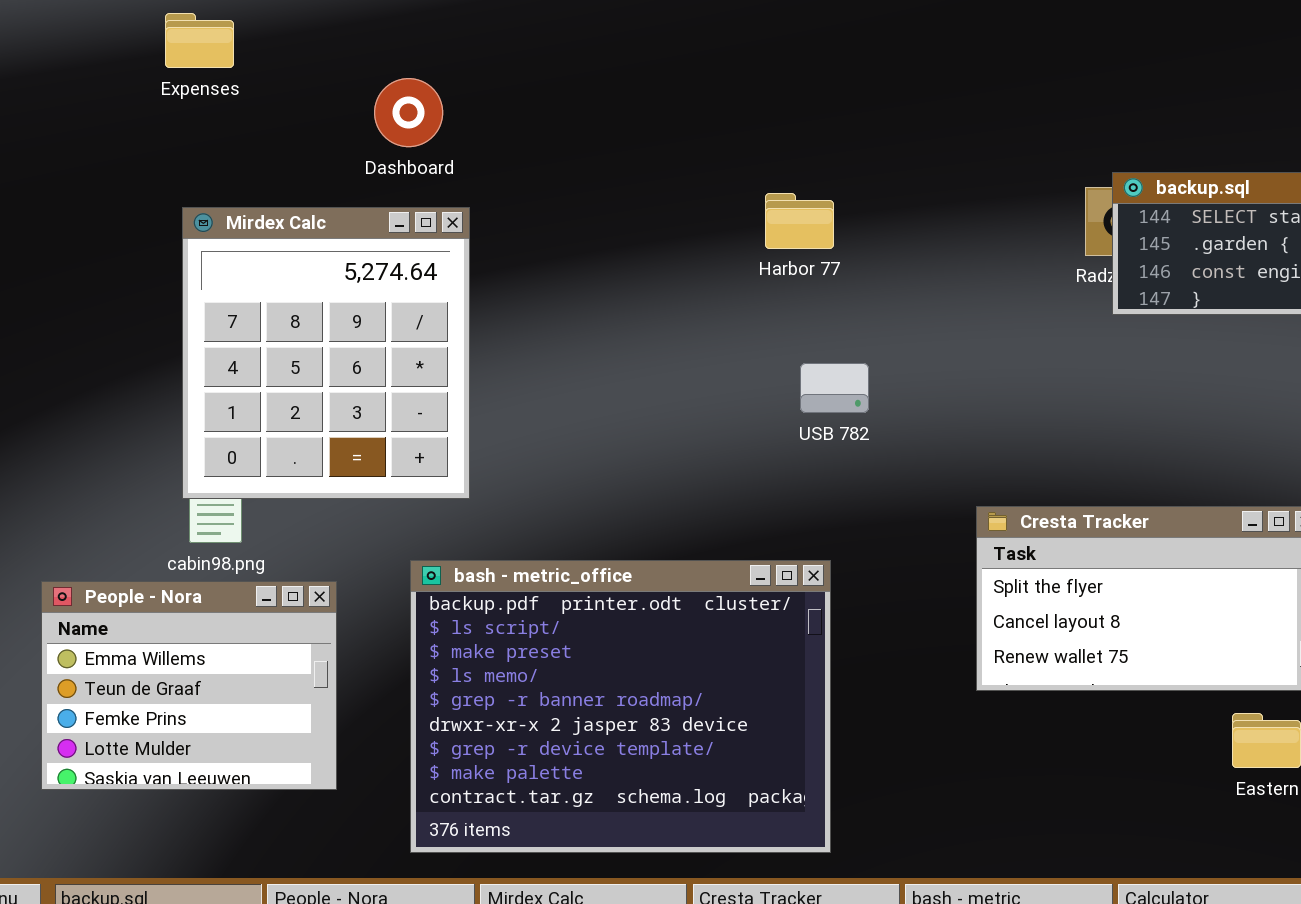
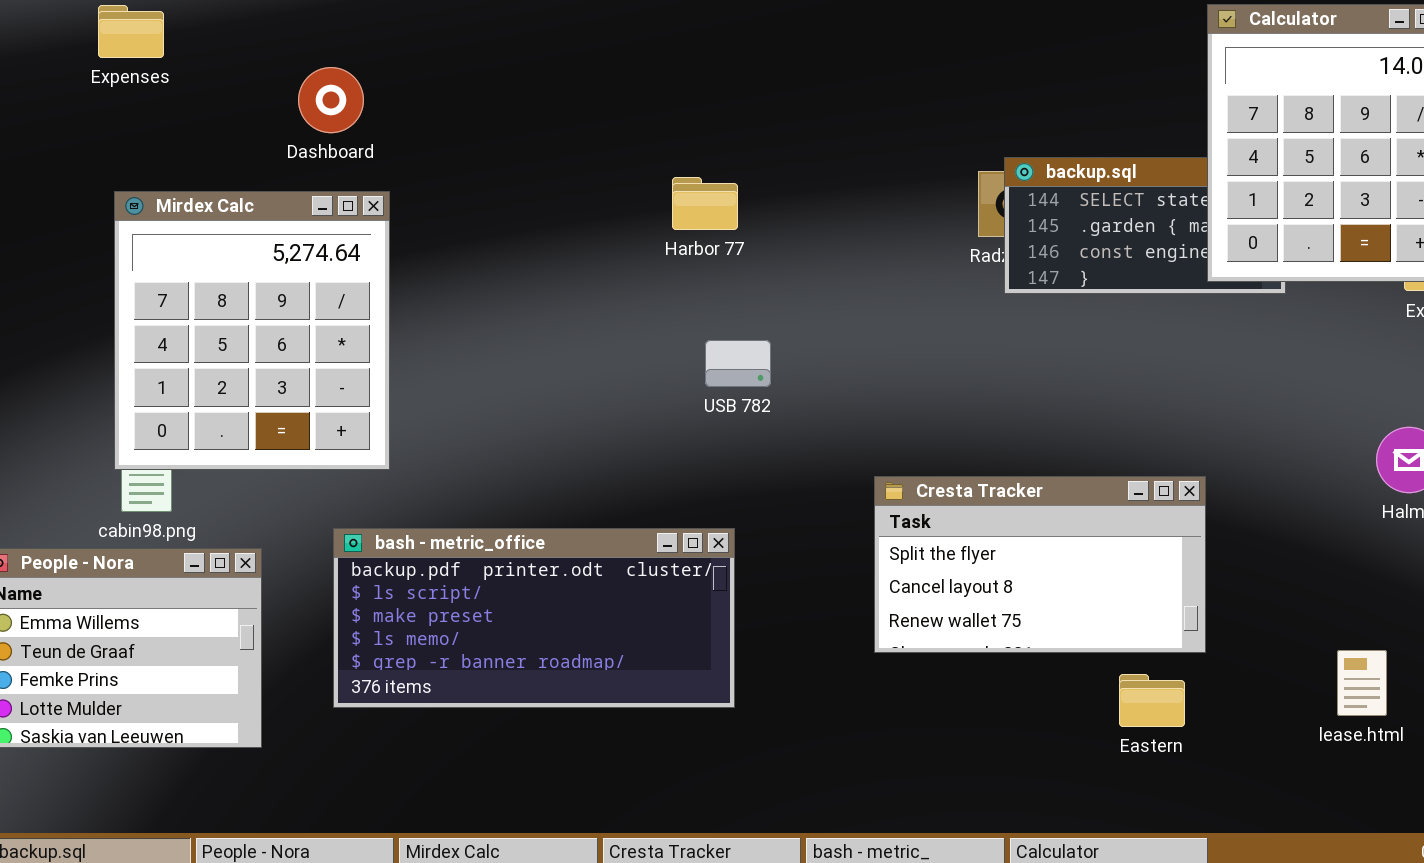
bash - metric_office: [410,560,831,853] -> [333,528,735,708], resized

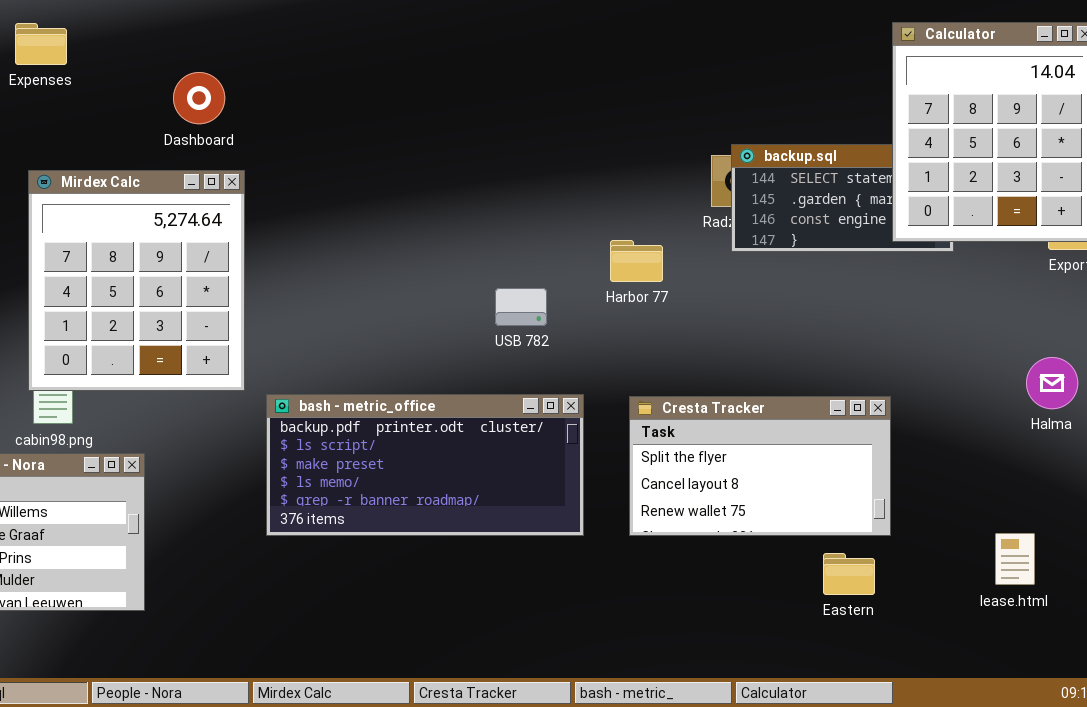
Harbor 77: [672,177,738,230] -> [610,240,663,282], moved
bash - metric_office: [333,528,735,708] -> [266,394,584,536], moved

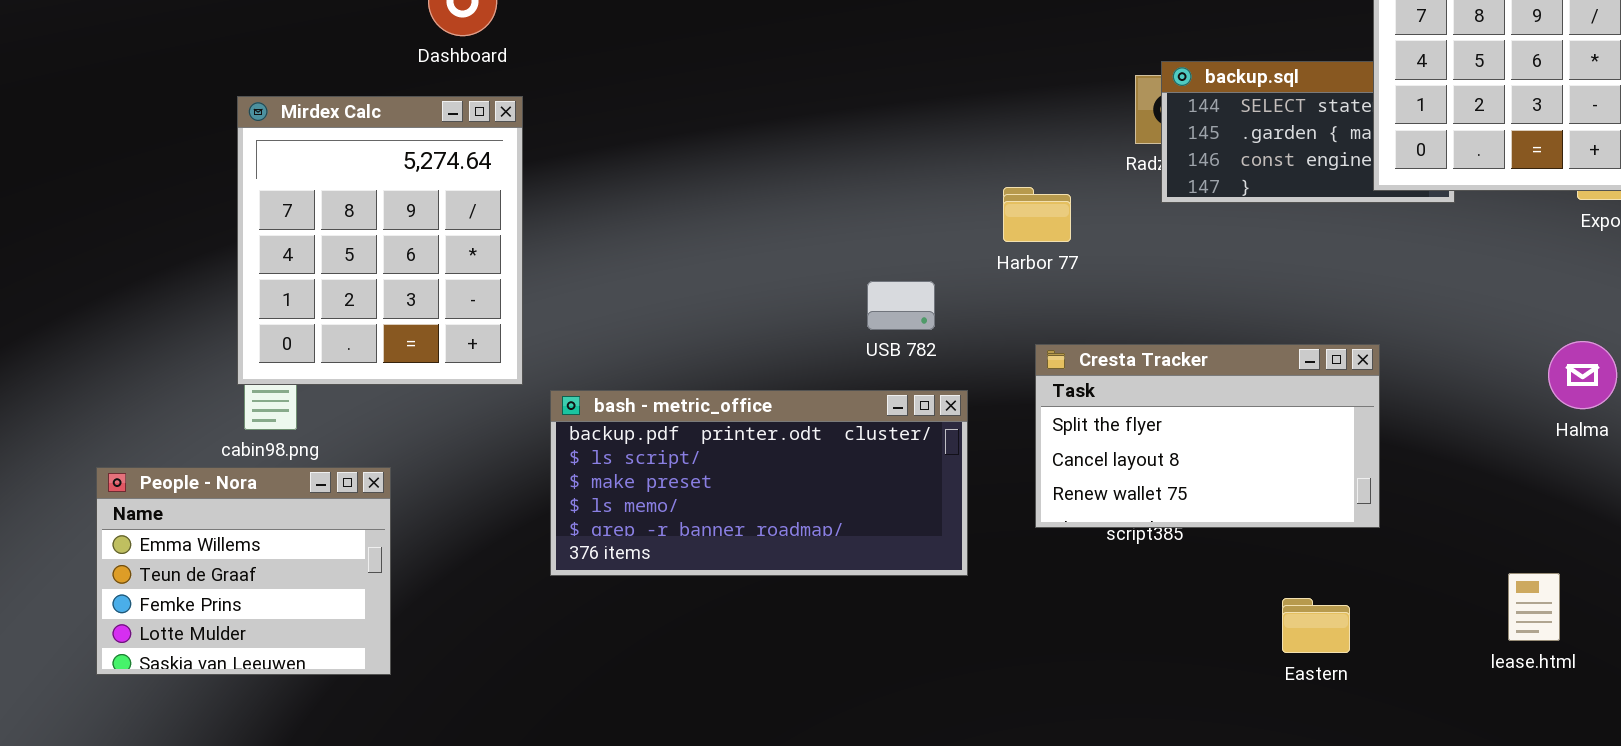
USB 782: [495,288,547,326] -> [867,281,935,330], moved
Cresta Tracker: [629,396,891,536] -> [1035,344,1380,528], moved

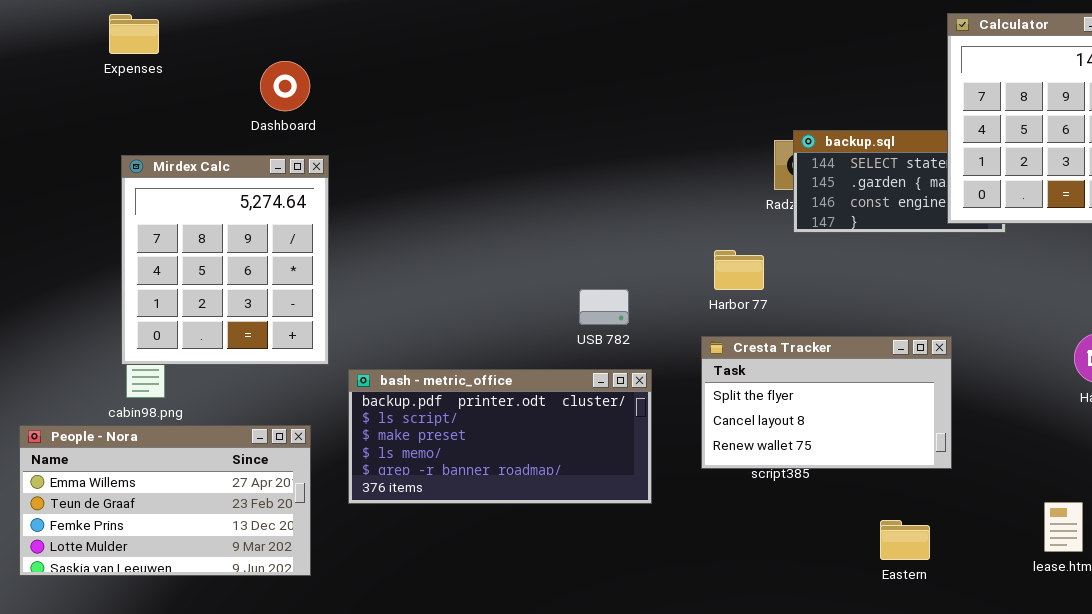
Harbor 77: [1003,187,1071,242] -> [714,250,764,290], moved
People - Nora: [96,467,391,675] -> [19,425,311,576], resized

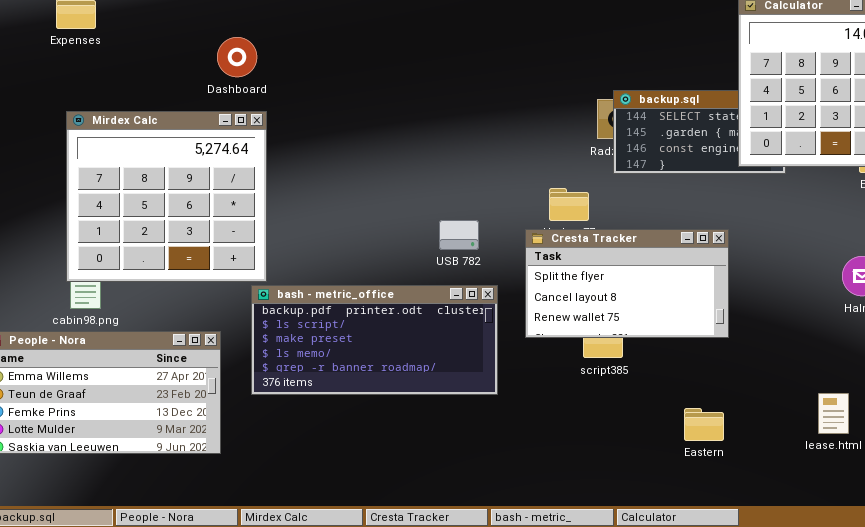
Dashboard: [260,61,310,111] -> [217,37,257,77], moved
Mirdex Calc: [121,155,329,365] -> [66,111,267,282], resized
Cresta Tracker: [701,336,952,469] -> [525,229,729,338], moved

